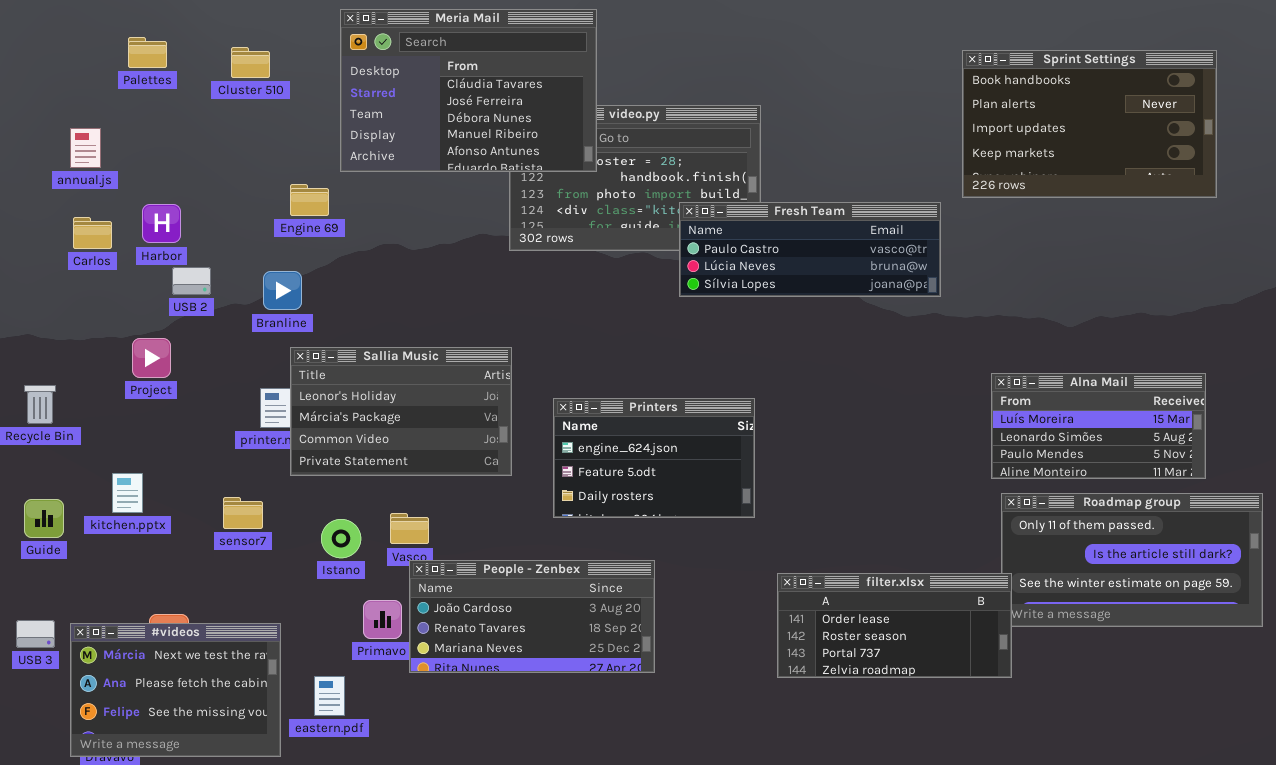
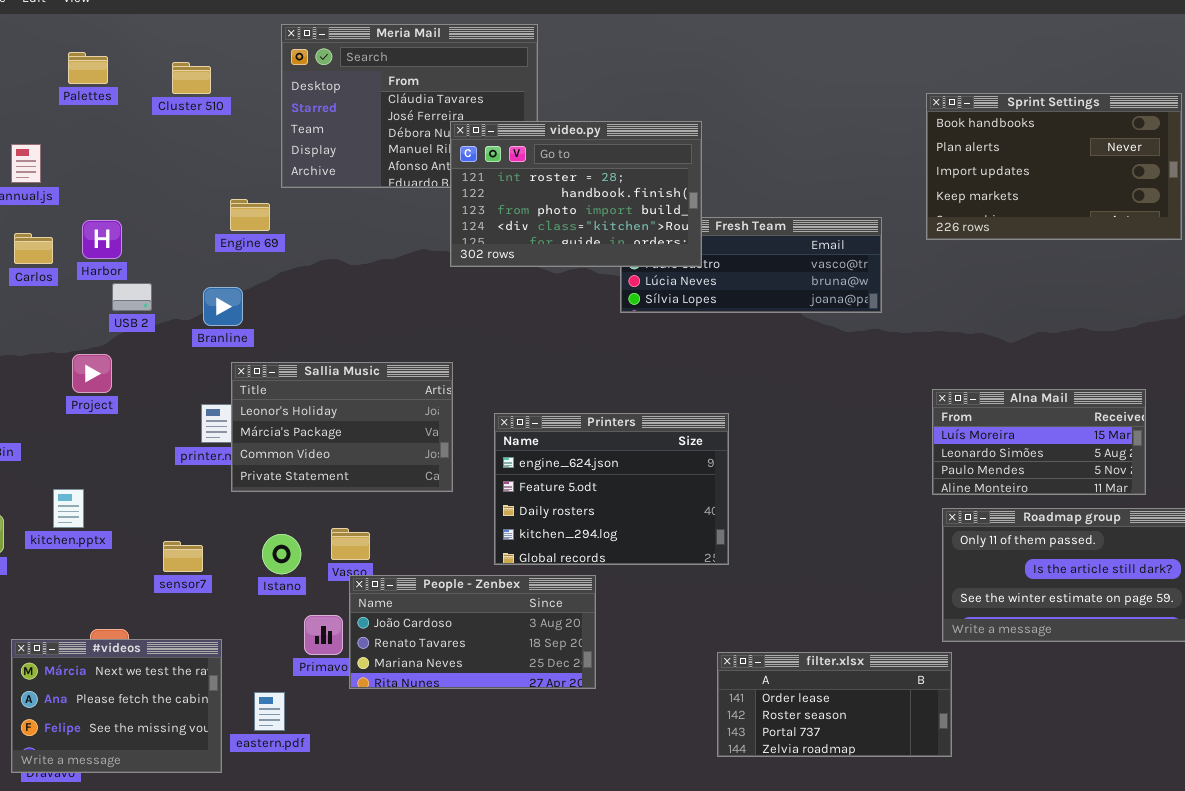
Sprint Settings: [962,50,1217,198] -> [926,93,1182,240], moved
video.py: [509,105,761,251] -> [450,121,702,267], raised
Printers: [553,398,755,518] -> [494,413,729,565], resized
sensor7: [223,497,263,529] -> [163,541,203,572], moved
filter.xlsx: [777,573,1012,678] -> [717,652,952,757], moved

